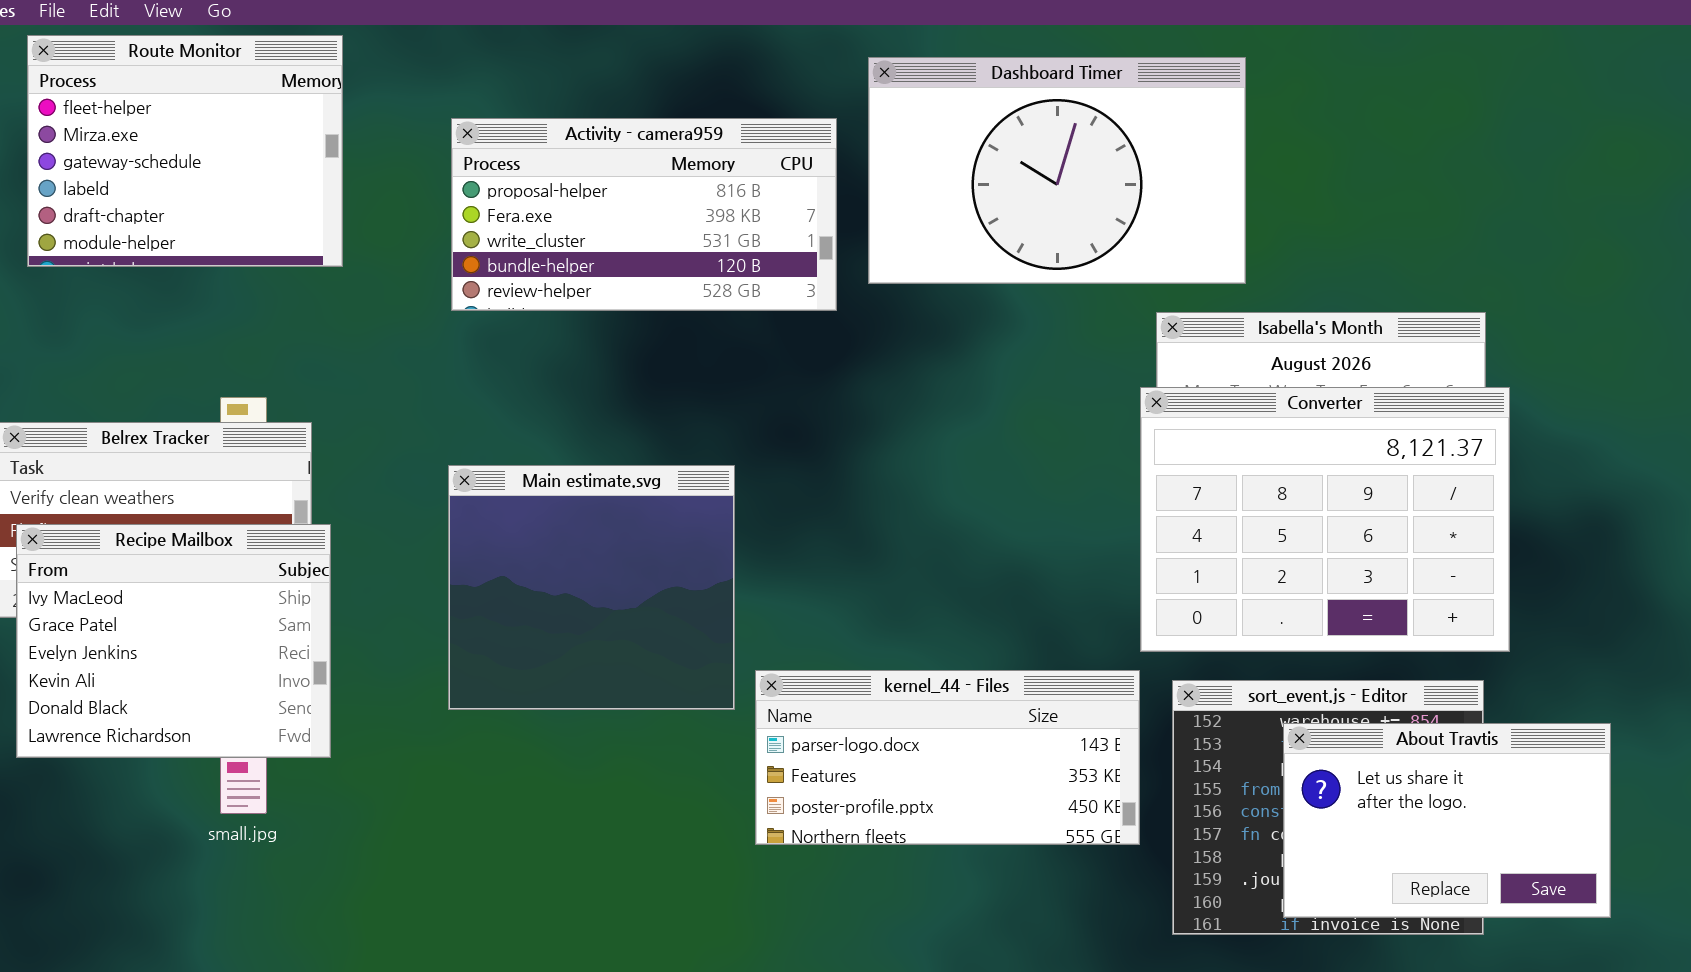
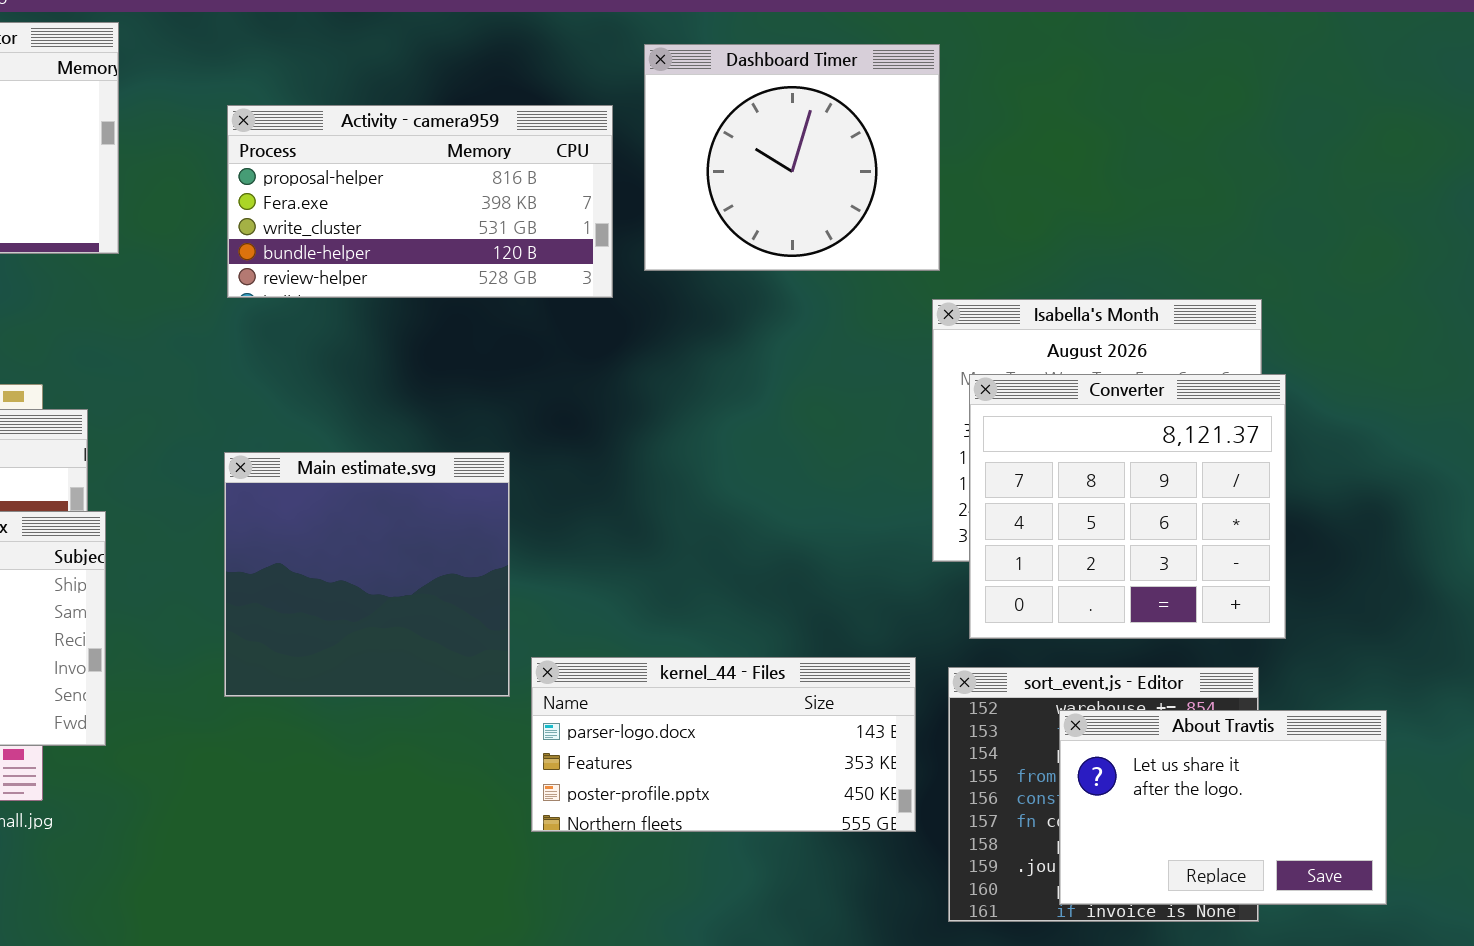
Dashboard Timer: [868,57,1246,284] -> [644,44,940,271], resized
Converter: [1140,387,1510,652] -> [969,374,1286,639], resized

